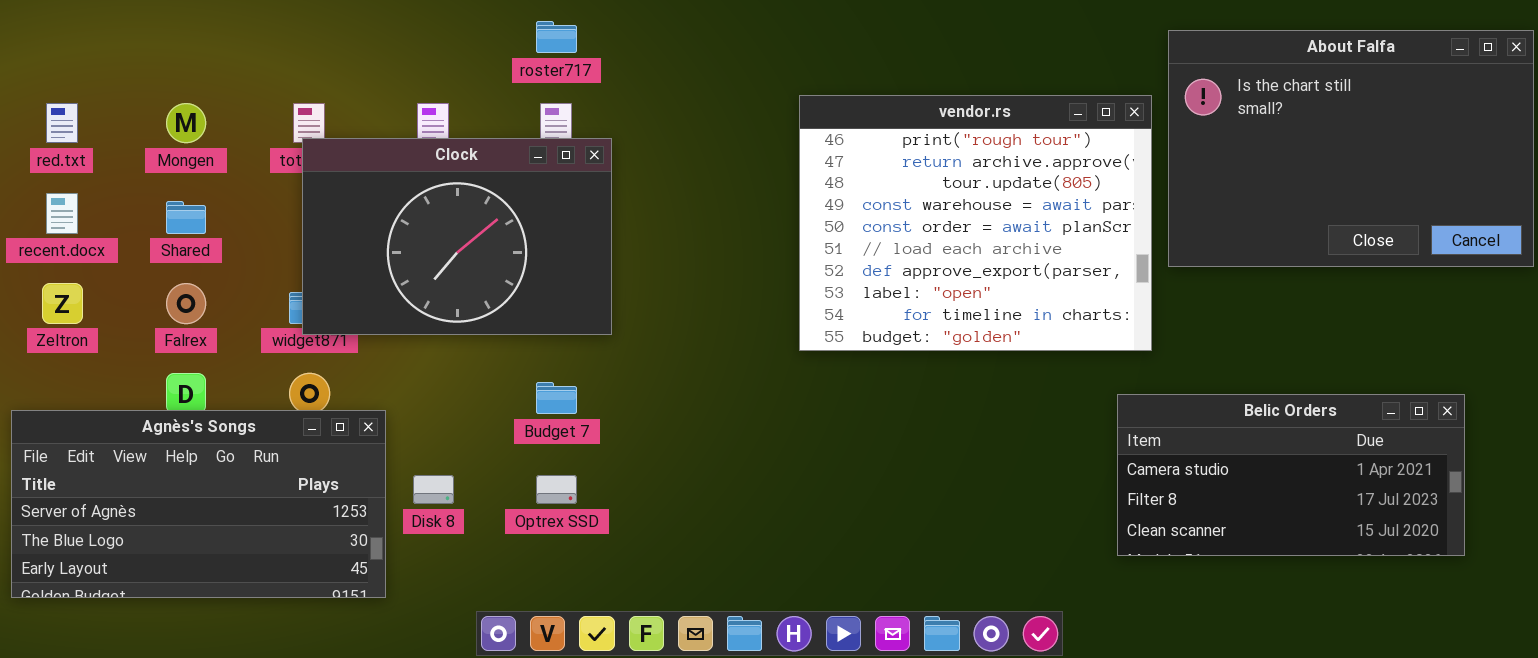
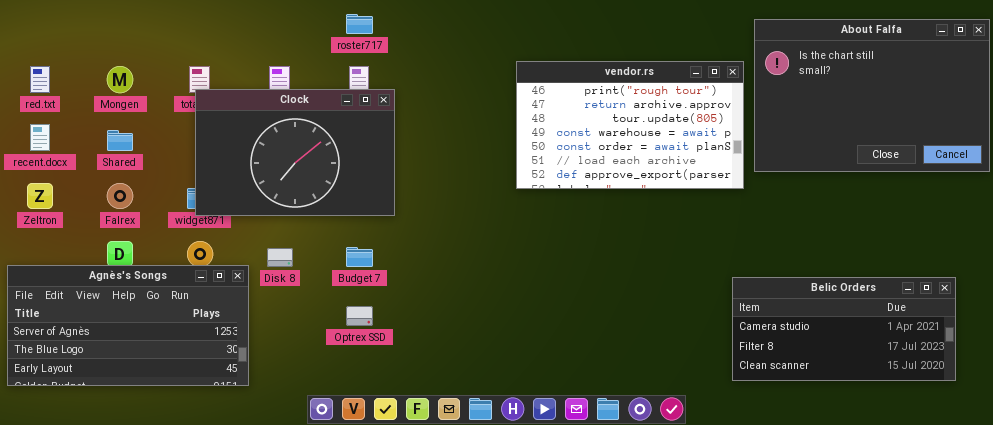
vendor.rs: [799,95,1152,351] -> [516,61,744,189], resized
Belic Orders: [1117,394,1465,556] -> [732,277,956,381], moved
Disk 8: [413,475,454,504] -> [267,248,293,267], moved

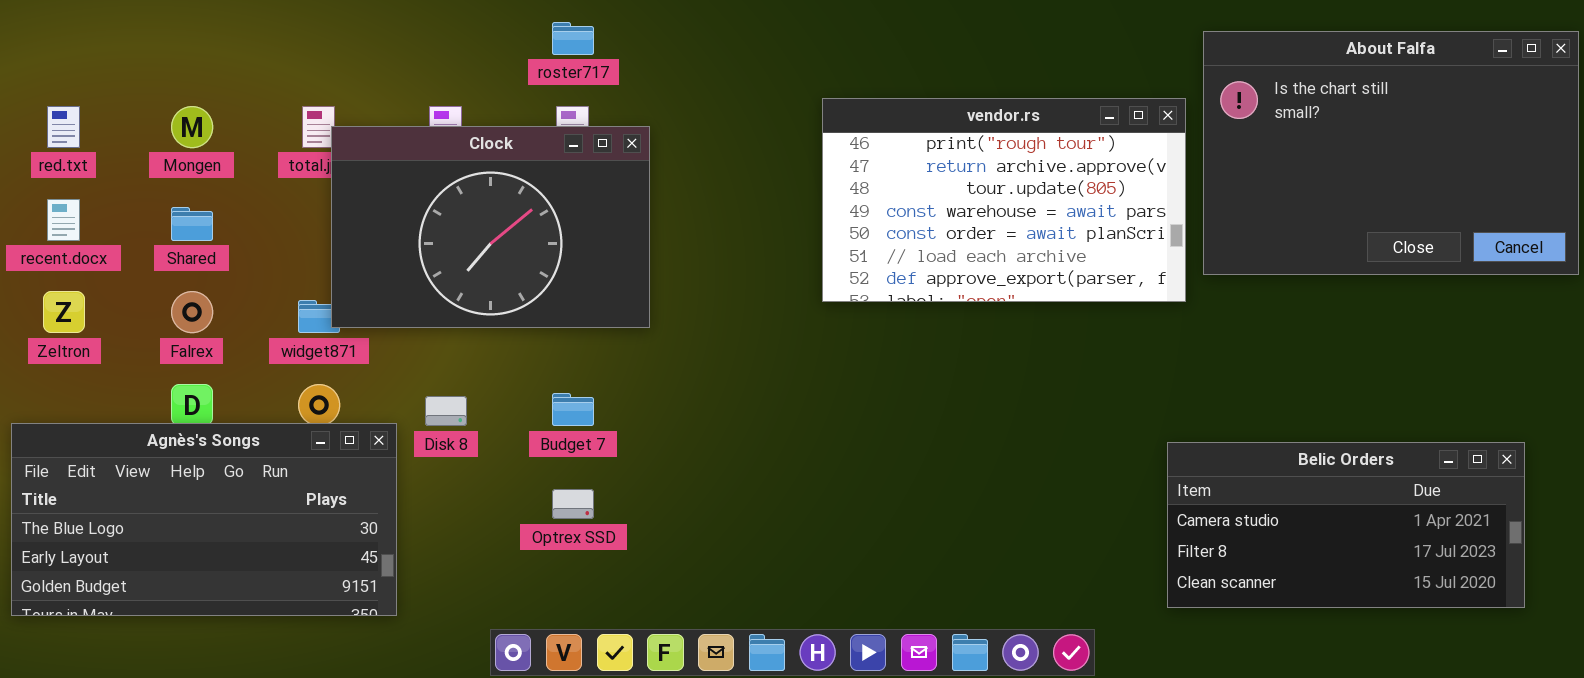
Clock: [195,89,395,216] -> [331,126,650,328], moved
Agnès's Songs: [7,265,249,386] -> [11,423,397,616], scrolled down 1 row

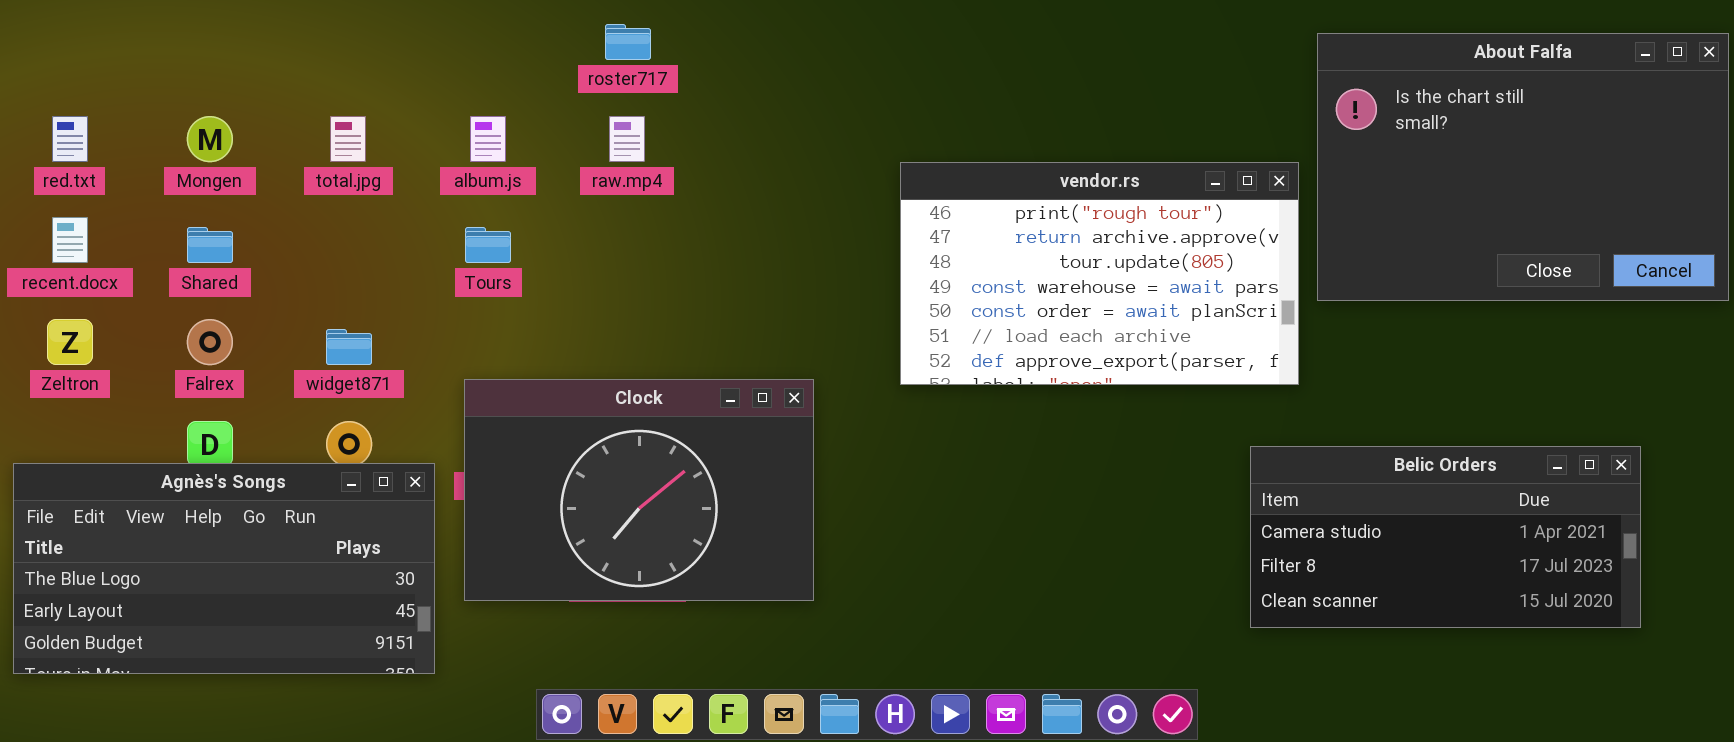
vendor.rs: [822,98,1186,302] -> [900,162,1299,385], moved
Clock: [331,126,650,328] -> [464,379,814,601], moved
Belic Orders: [1167,442,1525,608] -> [1250,446,1641,628], moved

